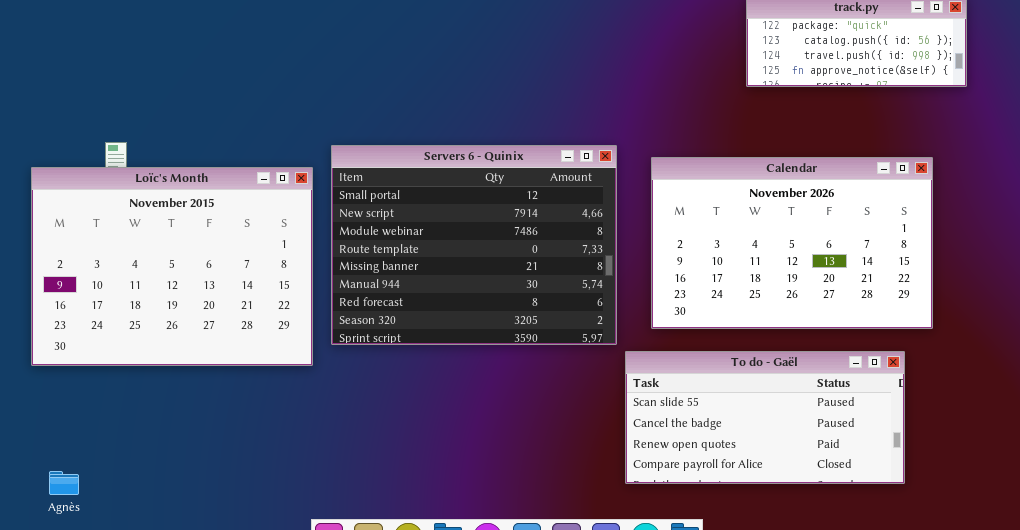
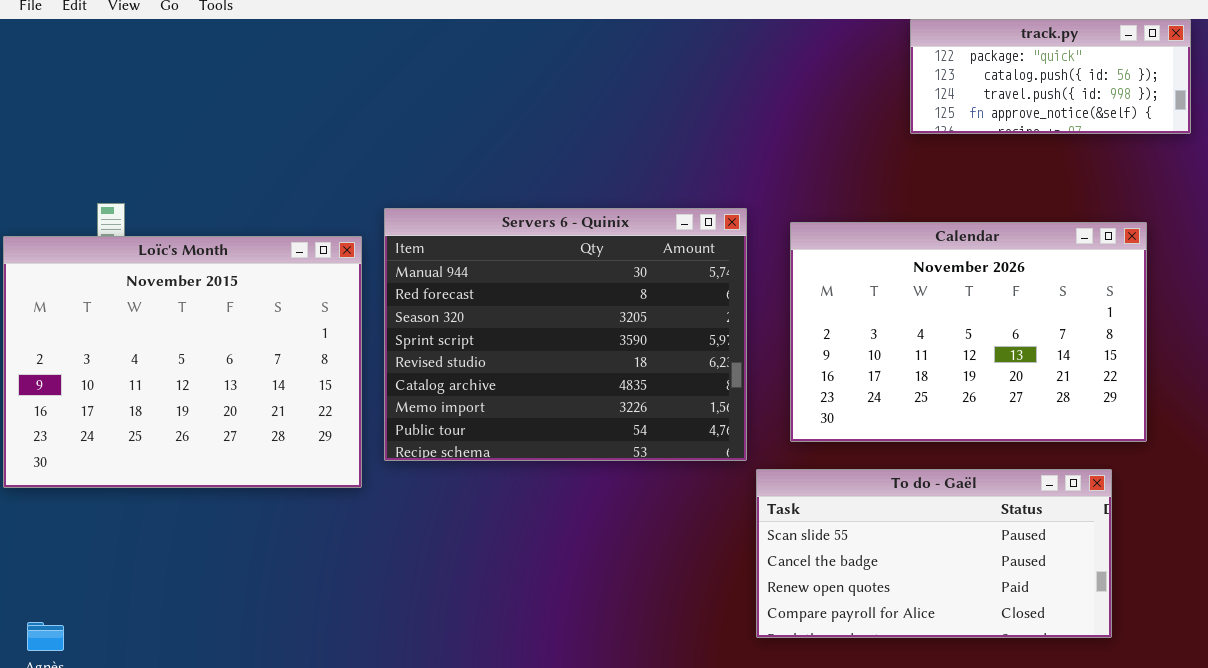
Servers 6 - Quinix: [331,145,617,345] -> [384,208,747,461], scrolled down 5 rows

